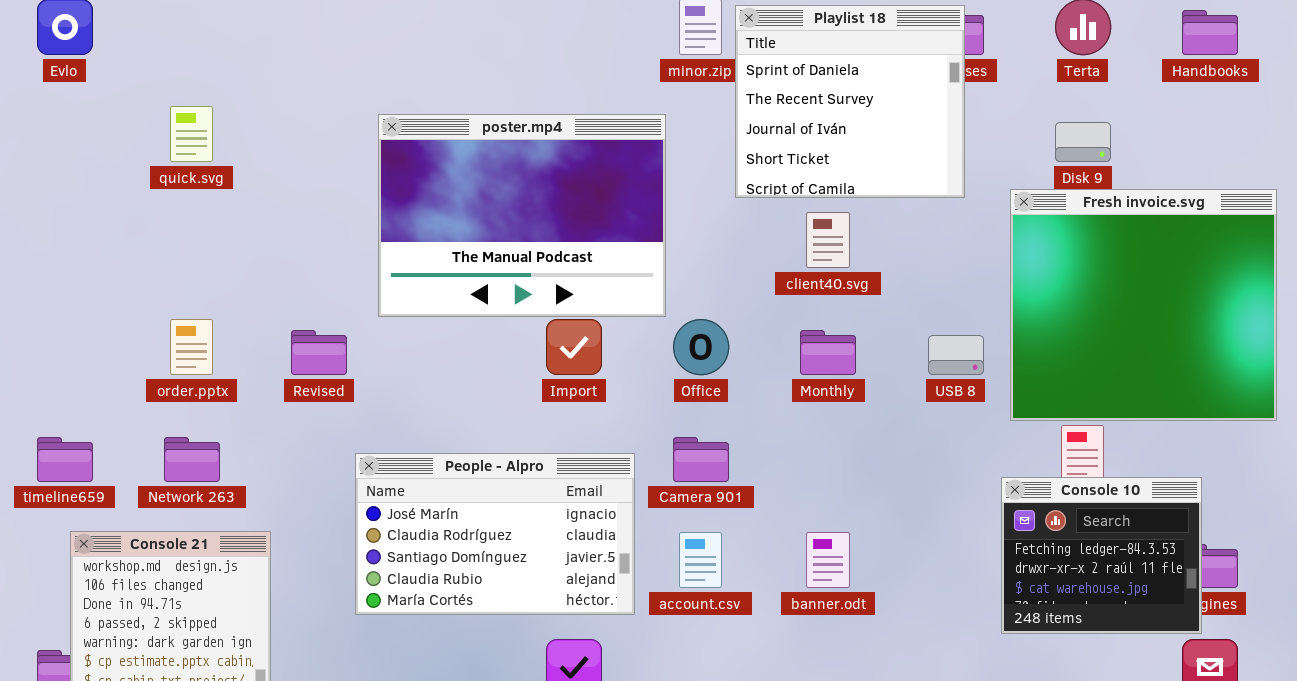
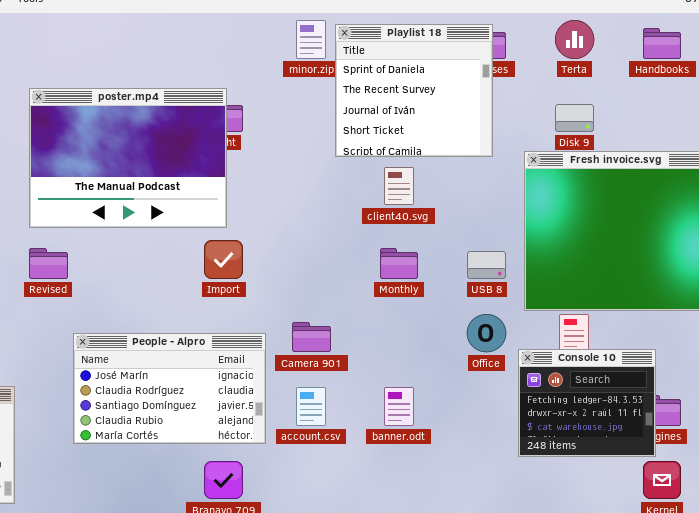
poster.mp4: [378,114,666,317] -> [29,88,227,228], moved
Office: [673,319,729,375] -> [467,314,506,352], moved

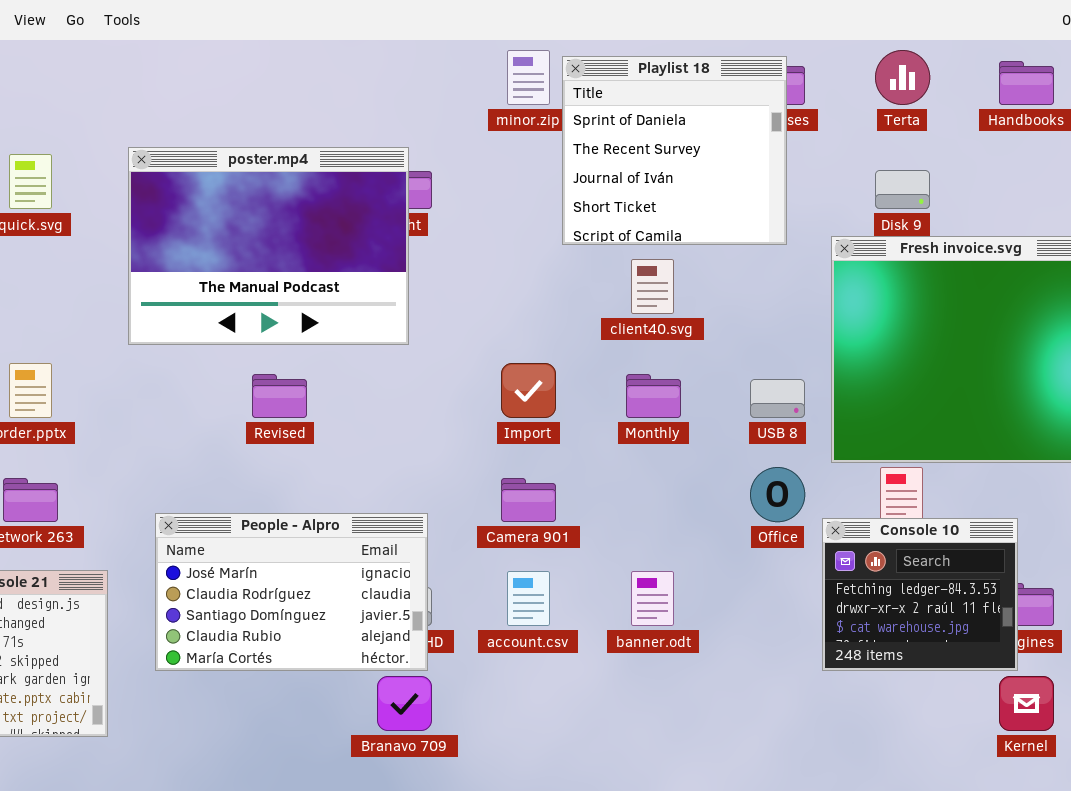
Import: [204,240,243,279] -> [501,363,556,418], moved
Revised: [29,248,68,279] -> [252,374,307,418], moved
People - Alpro: [73,333,266,444] -> [155,513,428,671], moved

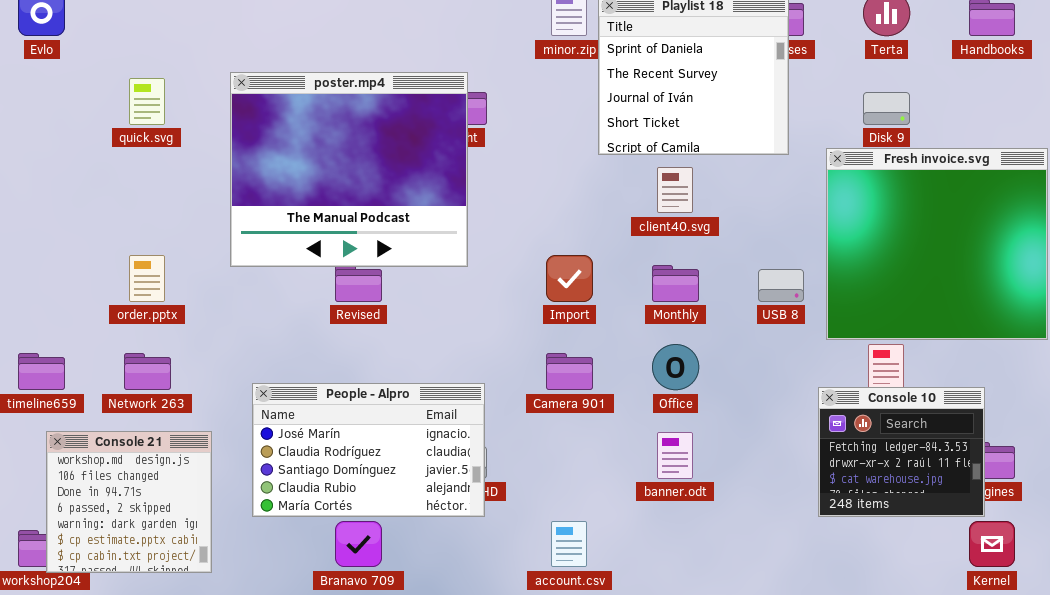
poster.mp4: [128,147,409,345] -> [230,72,468,267], resized
Office: [750,467,805,522] -> [652,344,699,390], moved
account.csv: [507,571,550,626] -> [551,521,587,567], moved
Branavo 709: [377,676,432,731] -> [335,521,382,567], moved

